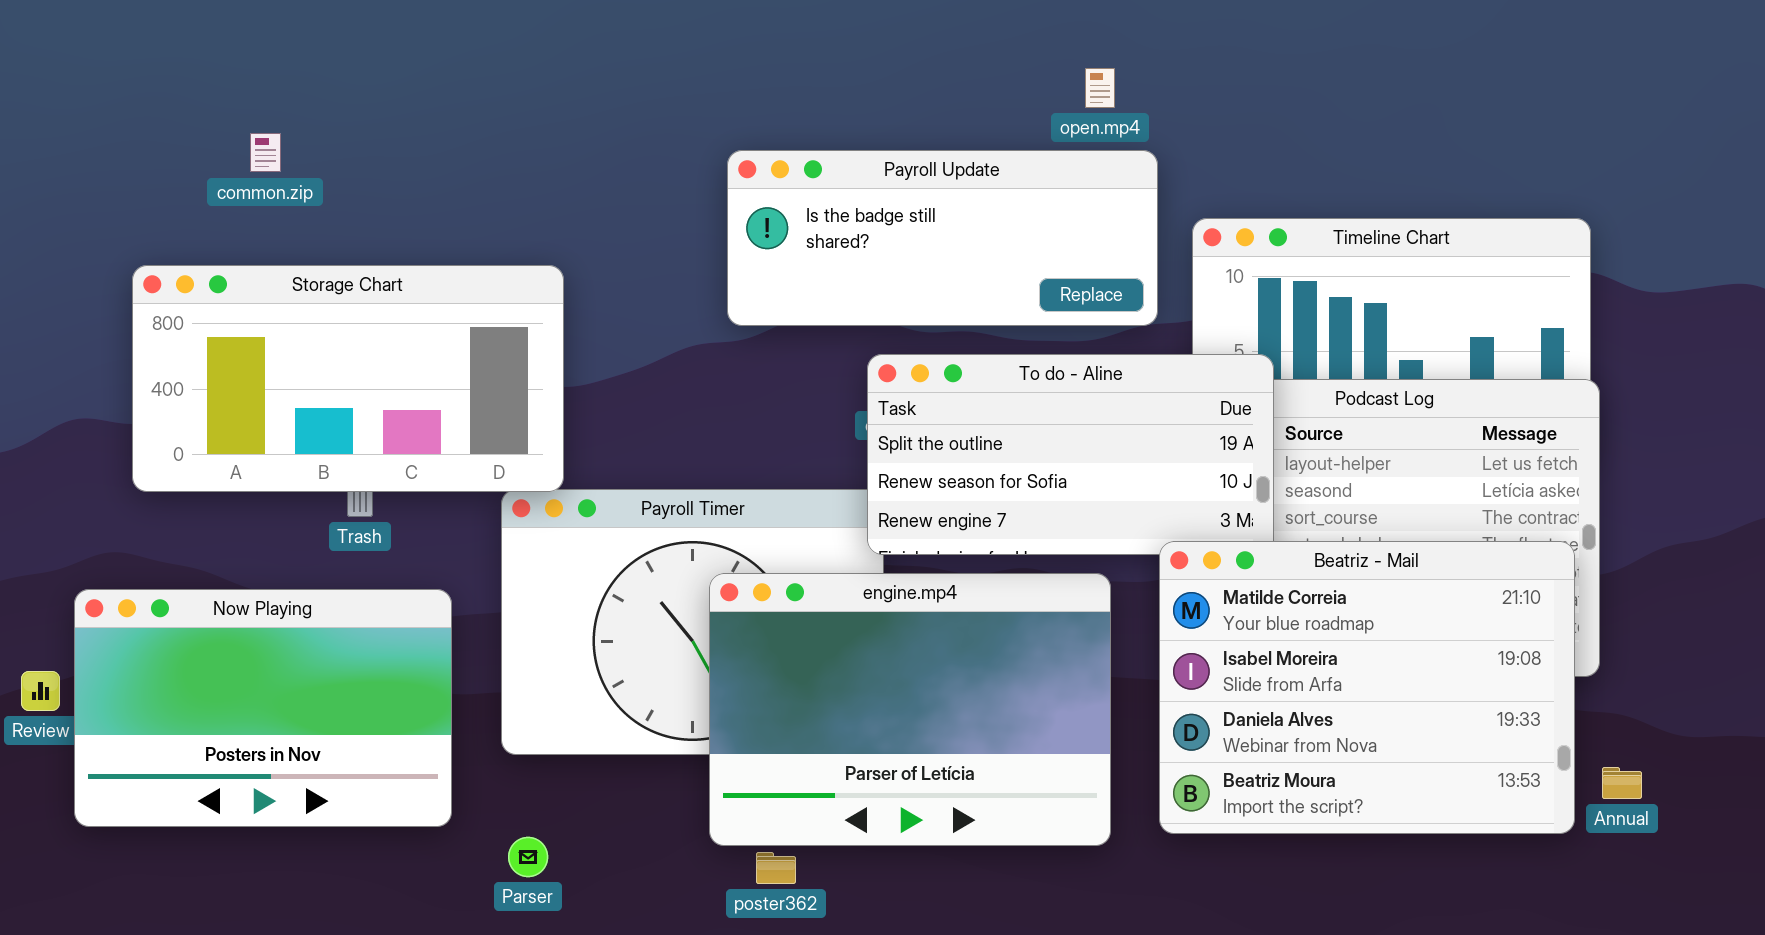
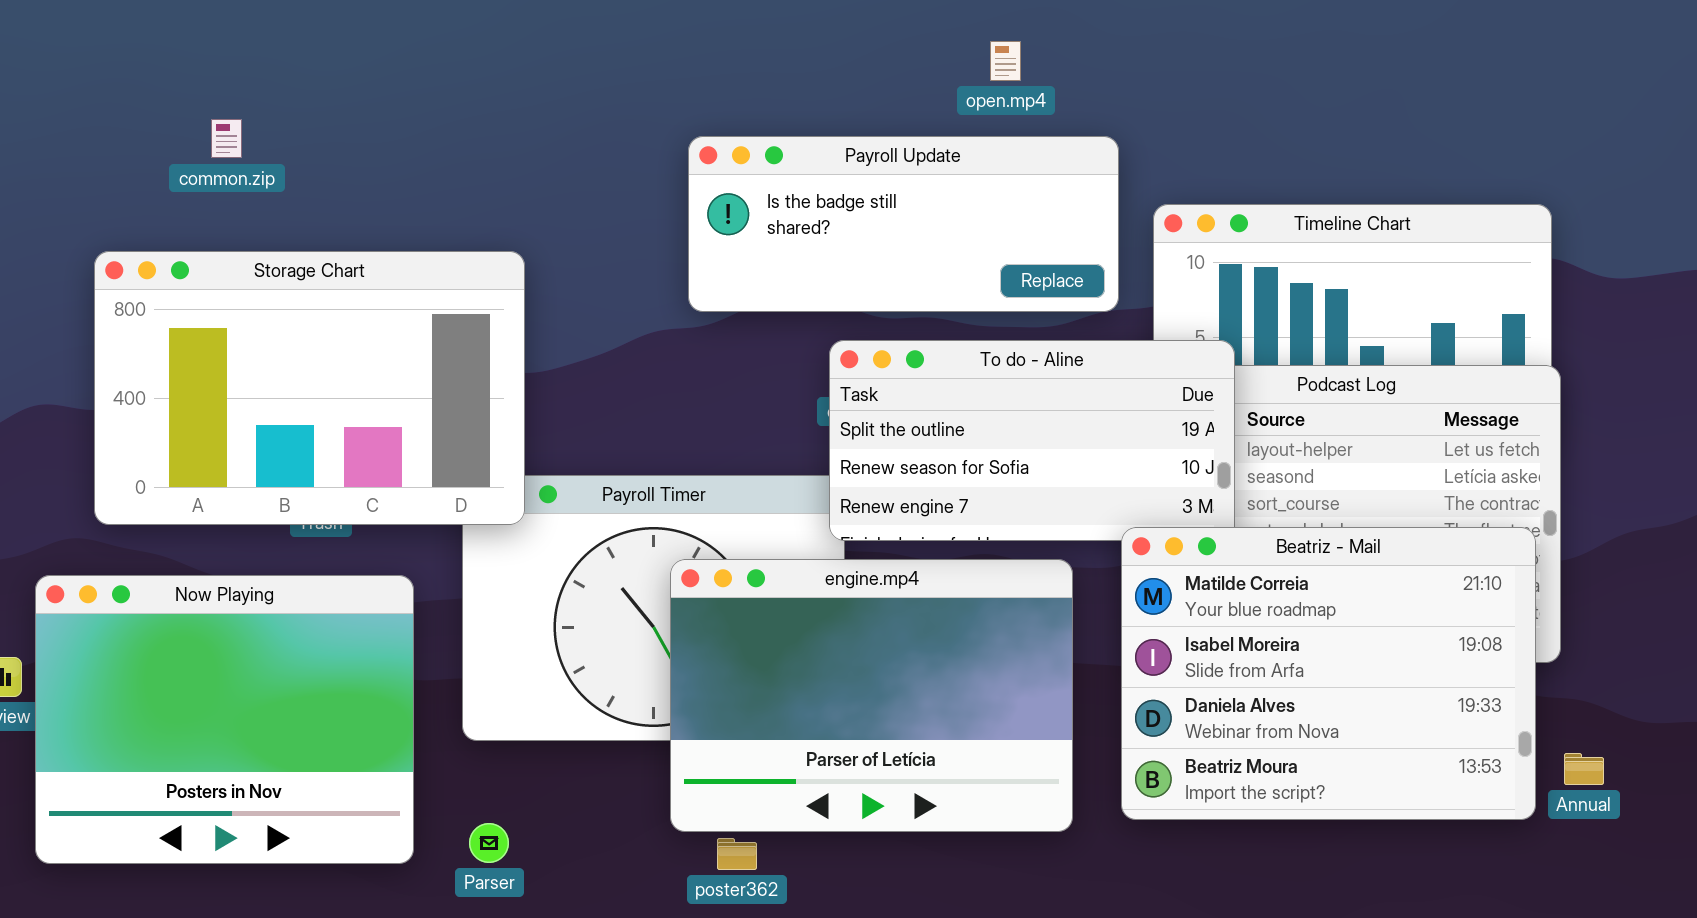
open.mp4: [1085,68,1115,108] -> [990,41,1021,81], moved
Storage Chart: [132,265,564,492] -> [94,251,525,525], resized
Now Playing: [74,589,452,827] -> [35,575,414,864], resized

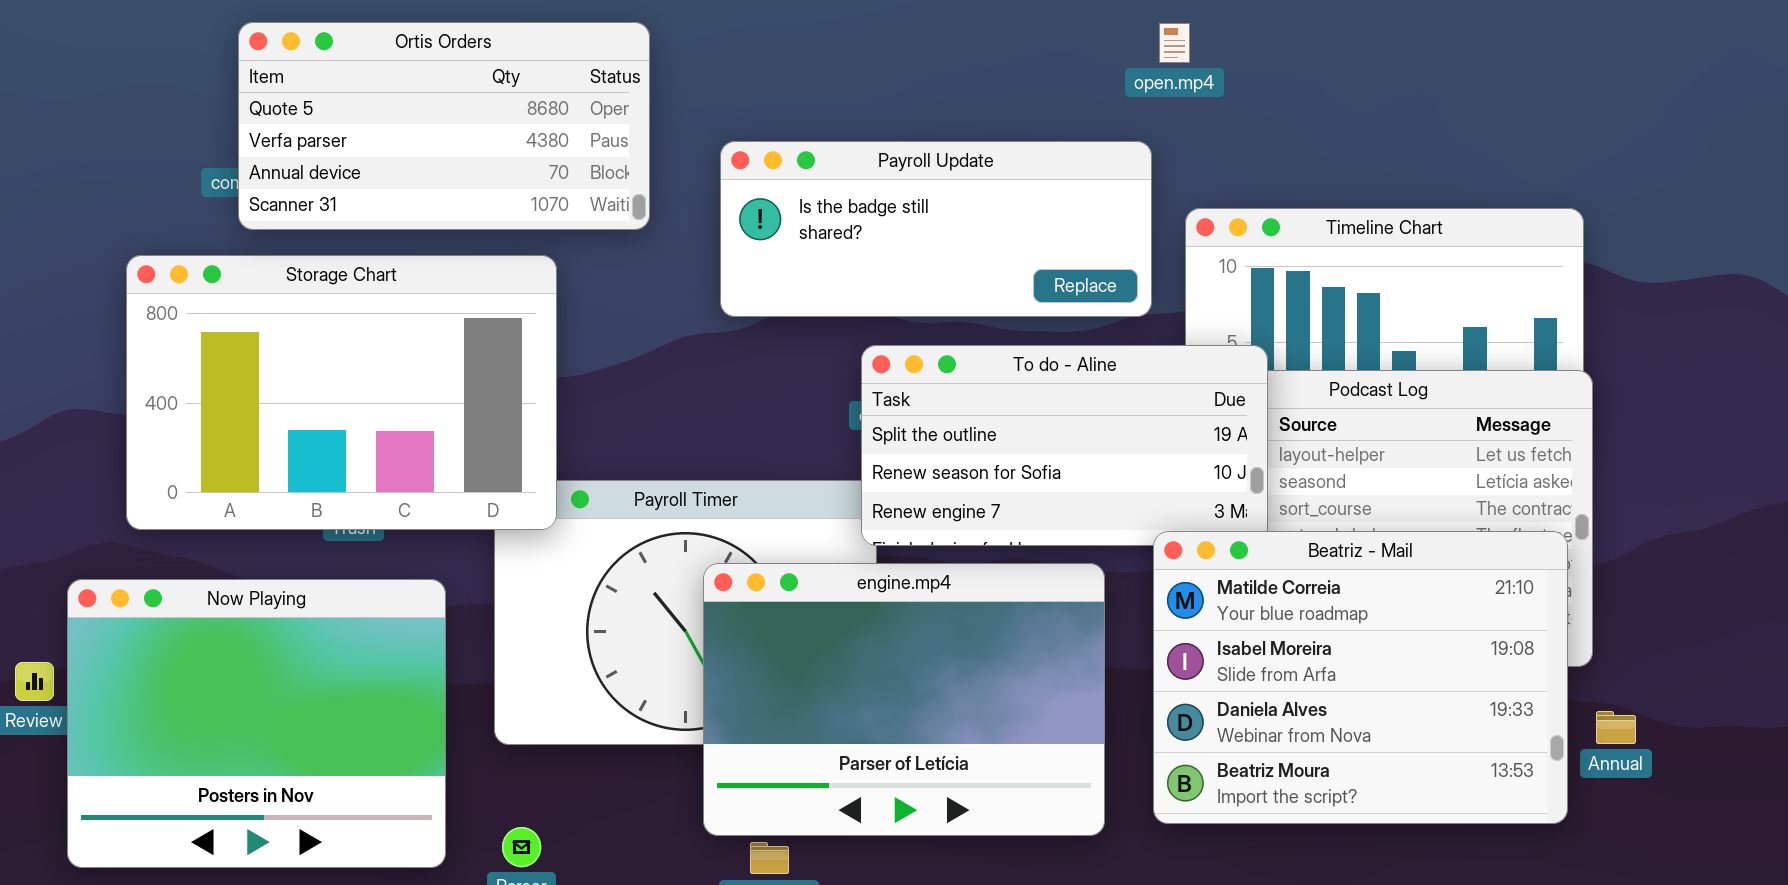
Ortis Orders: none -> [238,22,650,230], opened
open.mp4: [990,41,1021,81] -> [1159,23,1190,63], moved
Annual: [1564,753,1604,785] -> [1596,711,1636,744], moved

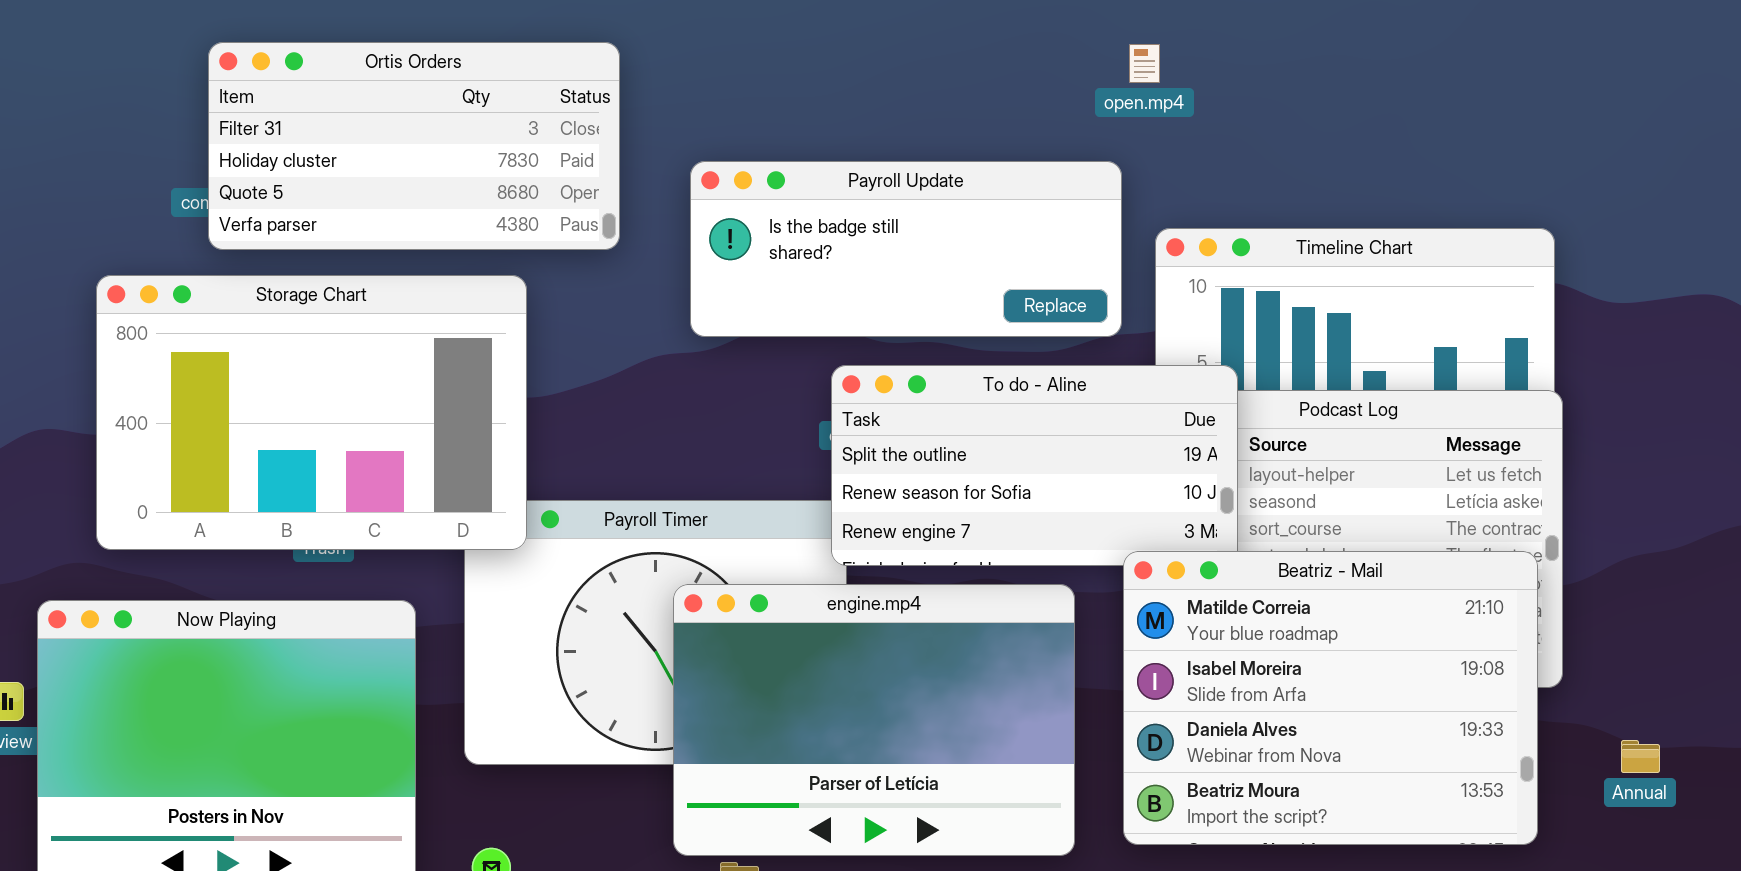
Ortis Orders: [238,22,650,230] -> [208,42,620,250], scrolled up 2 rows
Annual: [1596,711,1636,744] -> [1621,740,1660,773], moved

